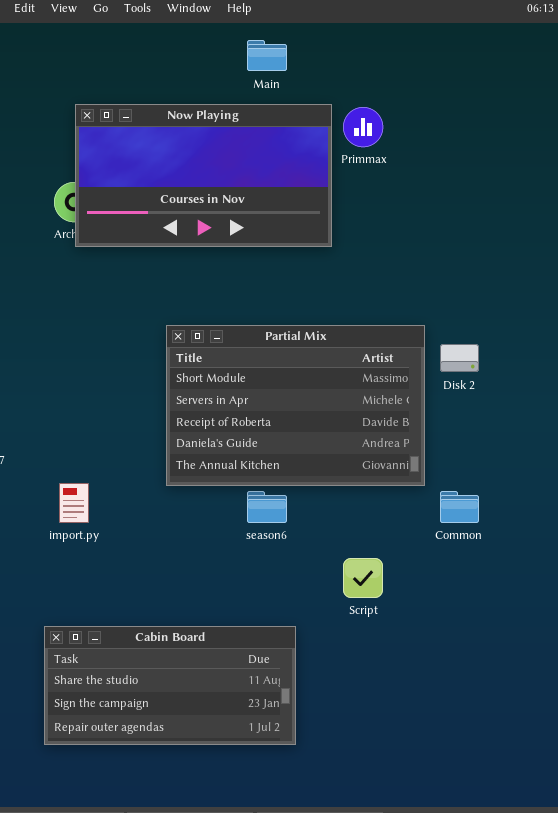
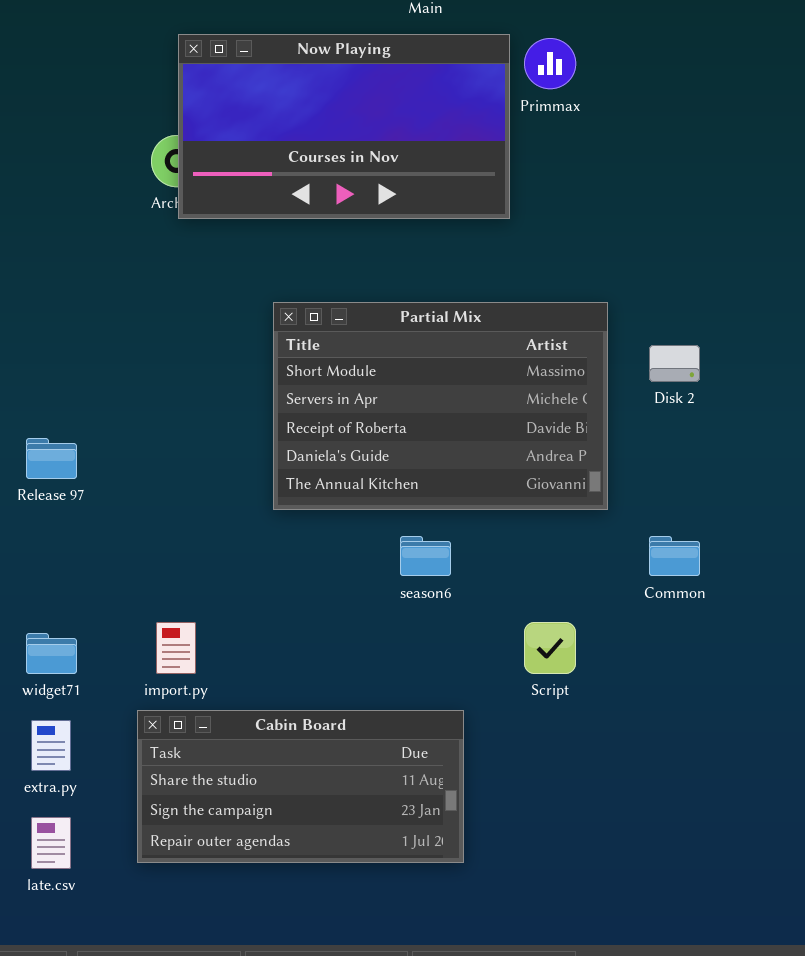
Partial Mix: [166,325,425,486] -> [273,302,608,510], moved
import.py: [59,483,89,523] -> [156,622,196,674], moved

